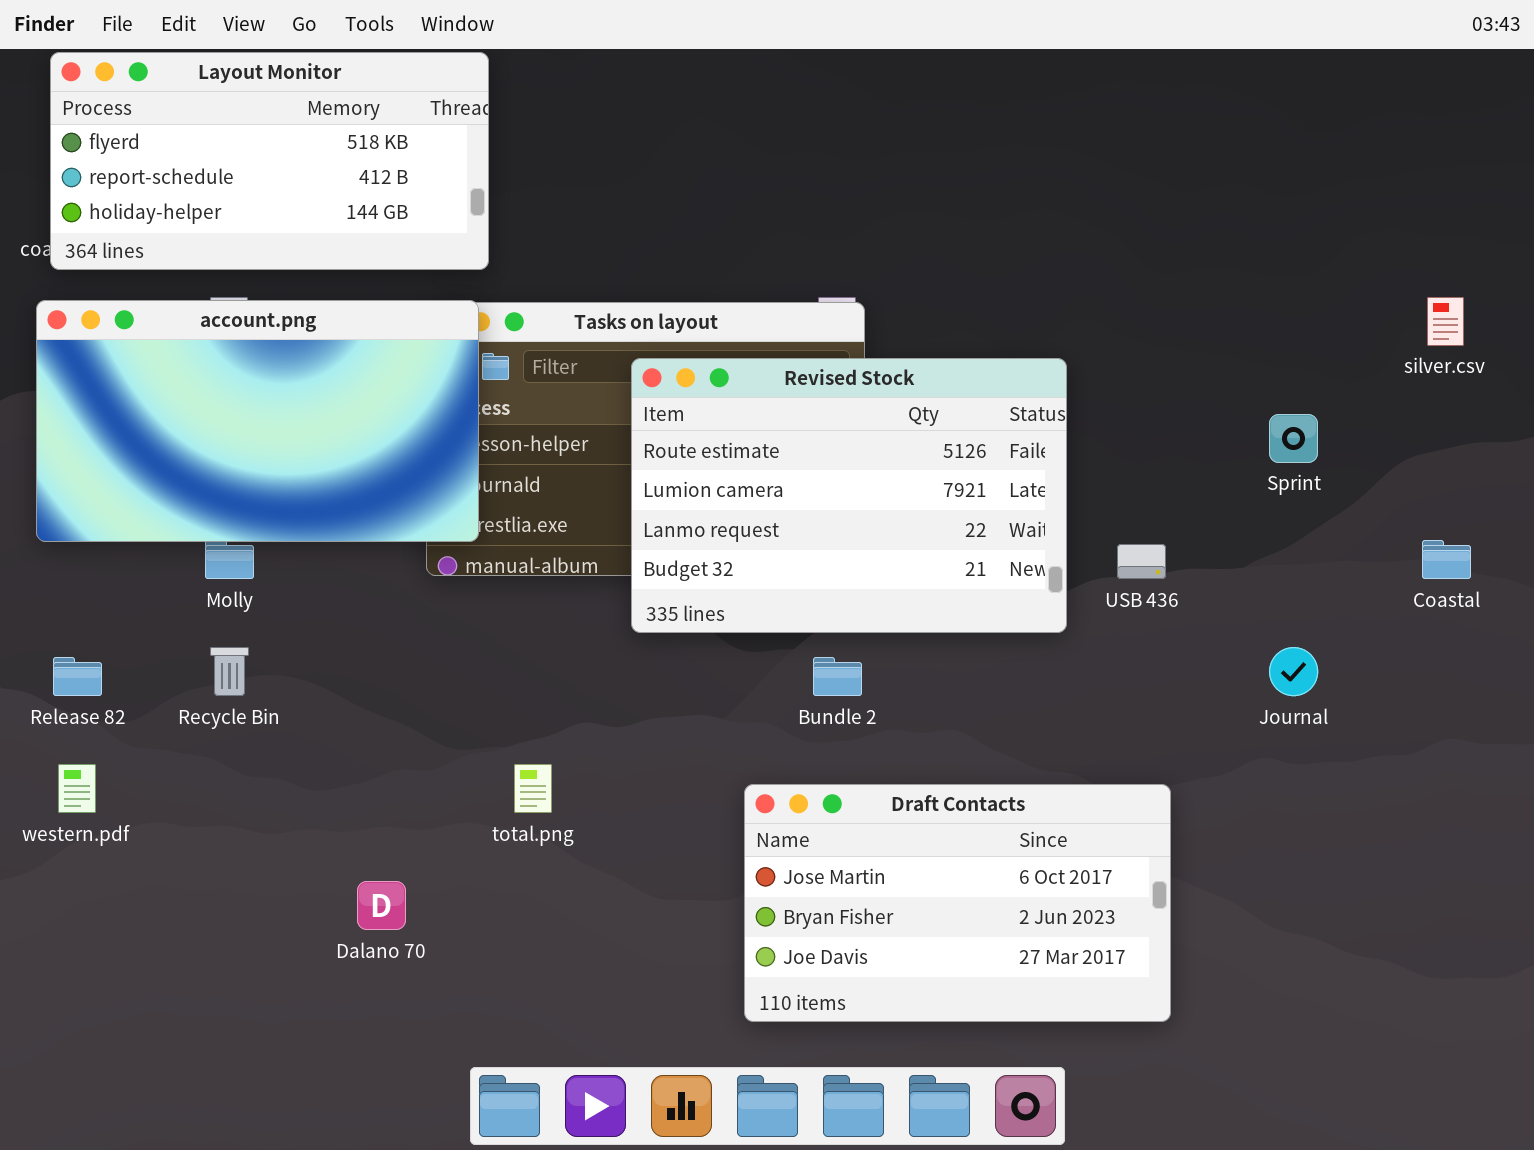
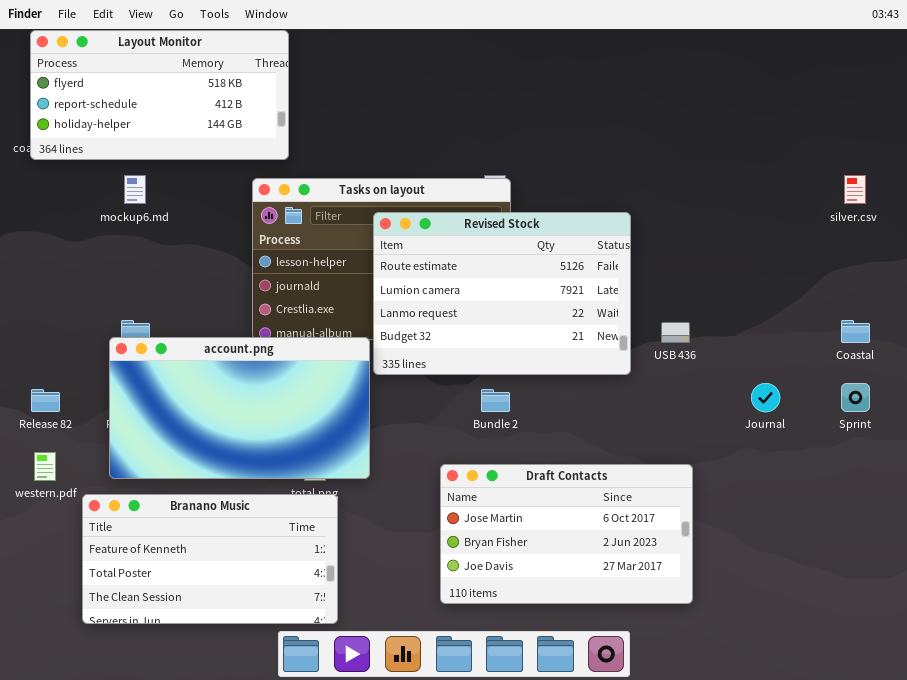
account.png: [36,300,479,542] -> [109,337,370,479], moved
Sprint: [1269,414,1318,463] -> [841,383,870,412], moved
Branano Music: none -> [82,494,338,624], opened

